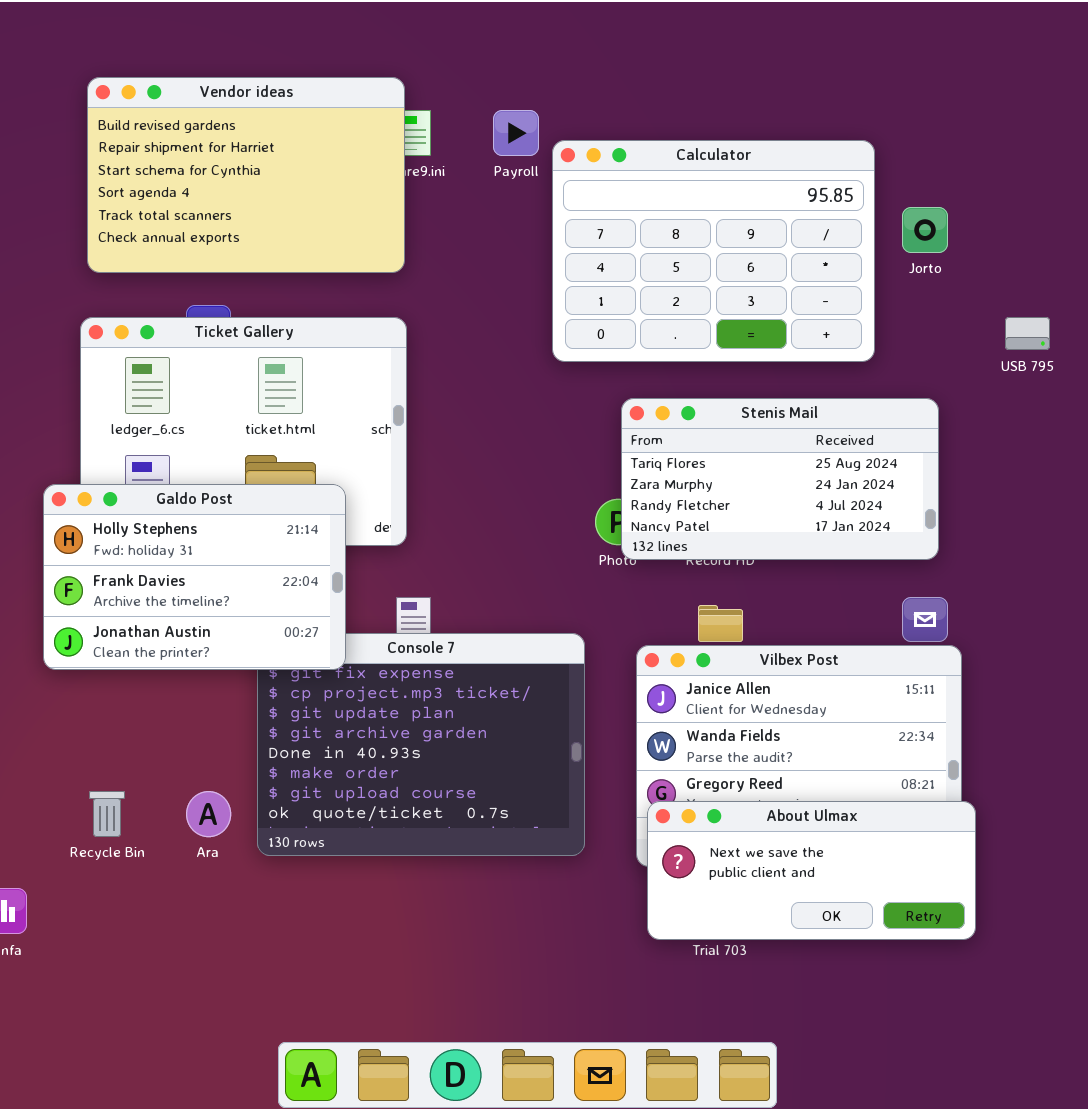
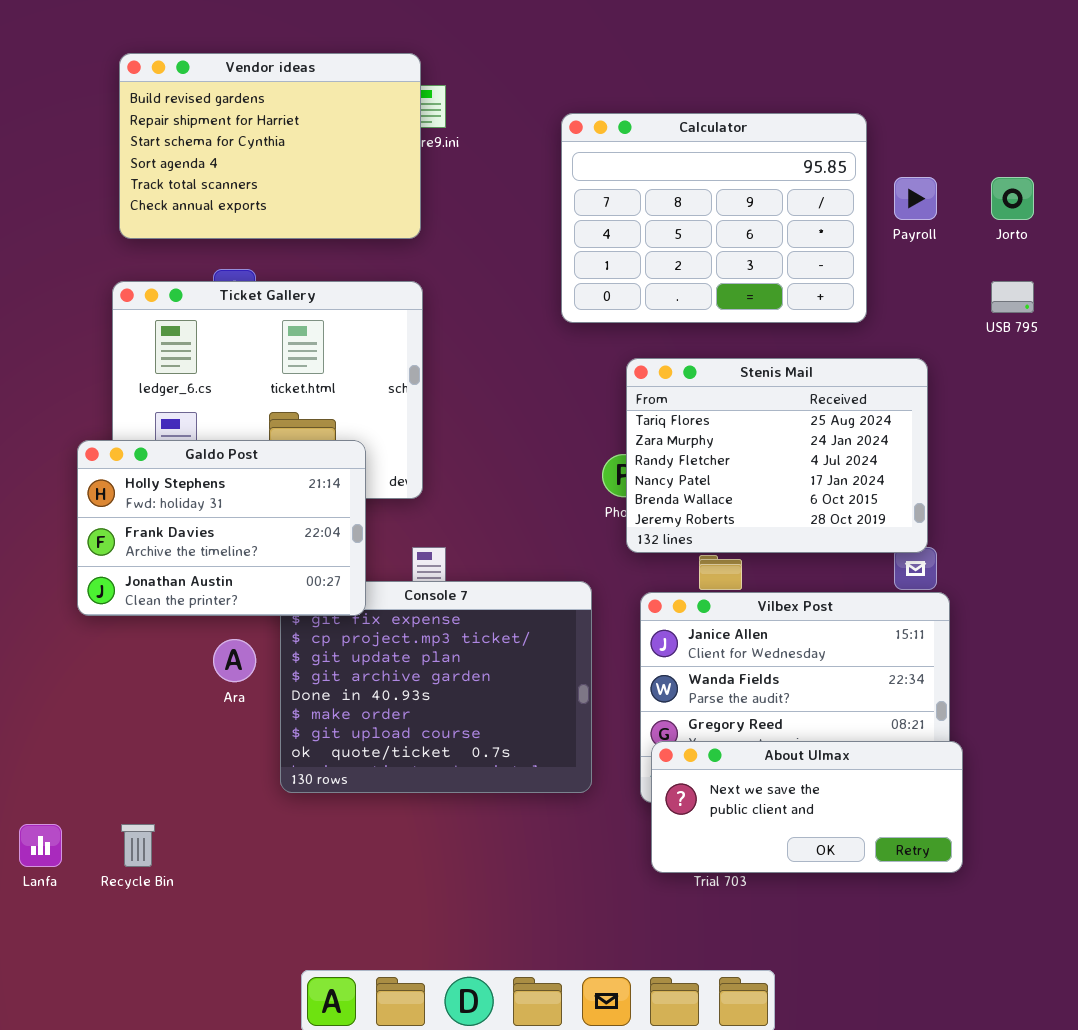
Payroll: [493,110,539,156] -> [894,177,937,220], moved
Jorto: [902,207,948,253] -> [991,177,1034,220], moved
Stenis Mail: [621,398,939,560] -> [626,358,928,553], resized
Recycle Bin: [89,791,125,837] -> [121,824,155,867], moved
Ara: [186,791,231,837] -> [213,639,256,682], moved

